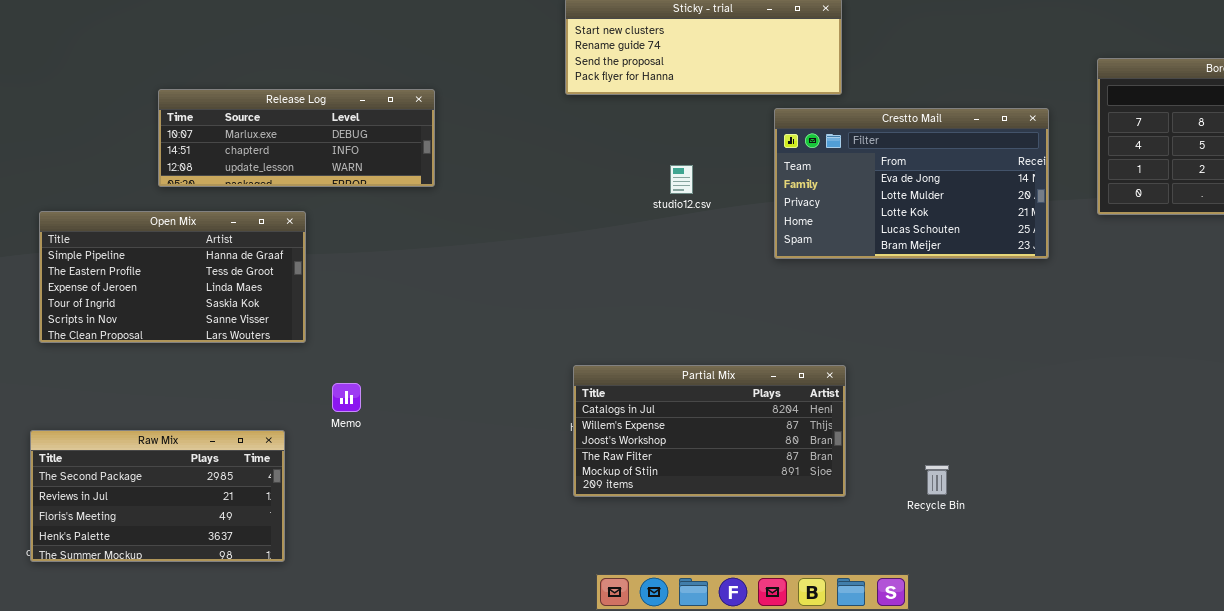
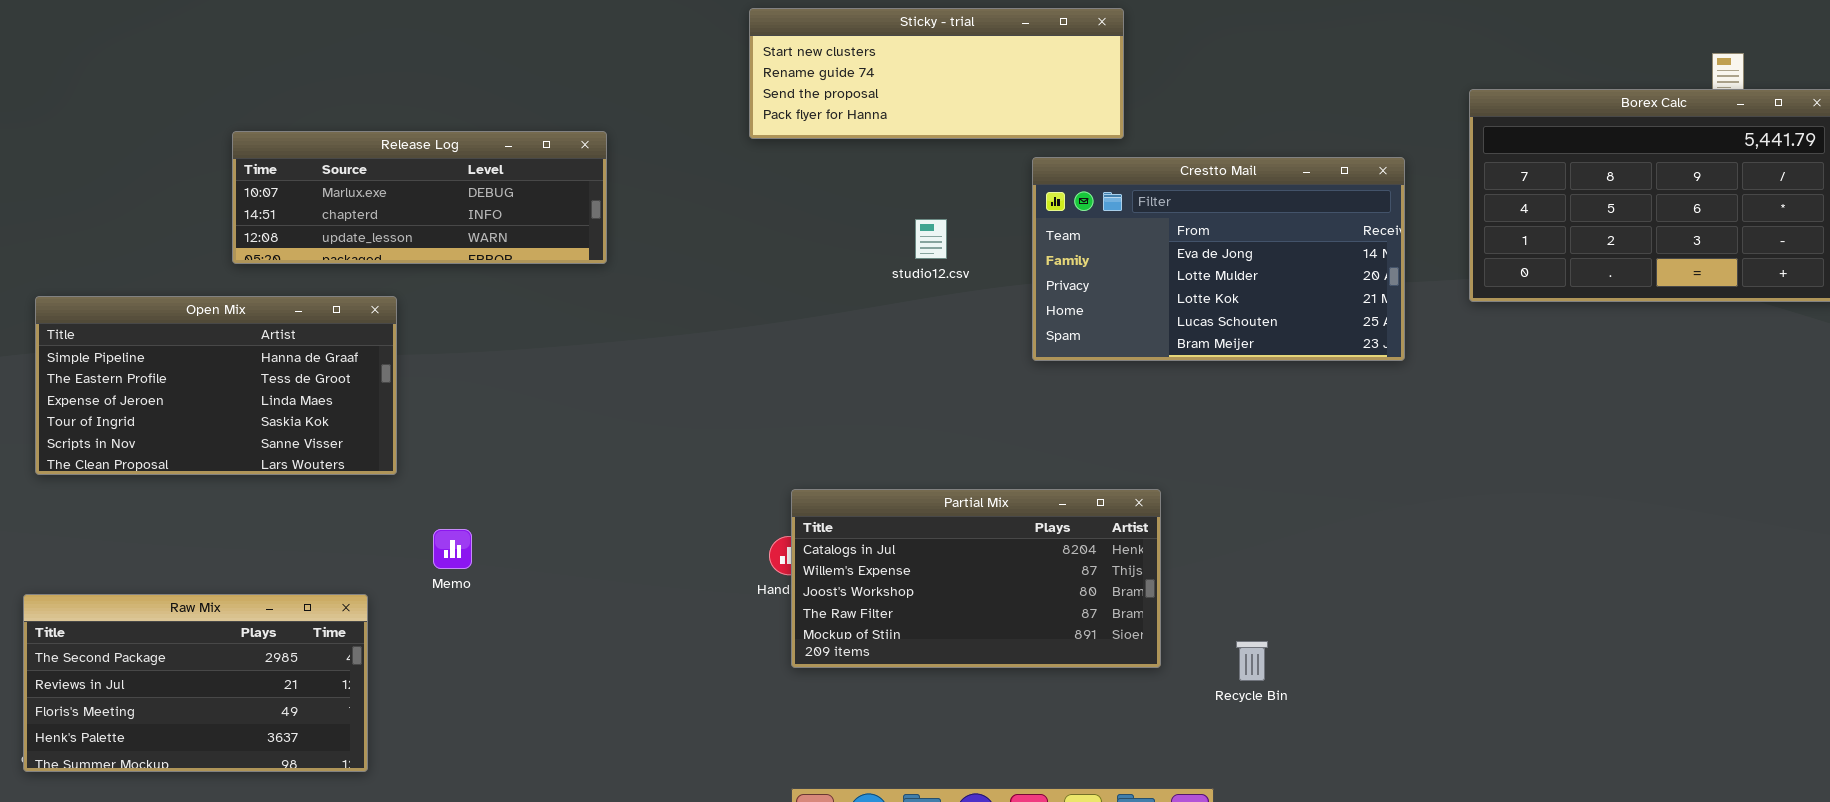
Release Log: [158,89,435,187] -> [232,131,607,264], moved
studio12.csv: [670,165,693,194] -> [915,219,947,259], moved
Partial Mix: [573,365,846,497] -> [791,489,1161,668], moved

